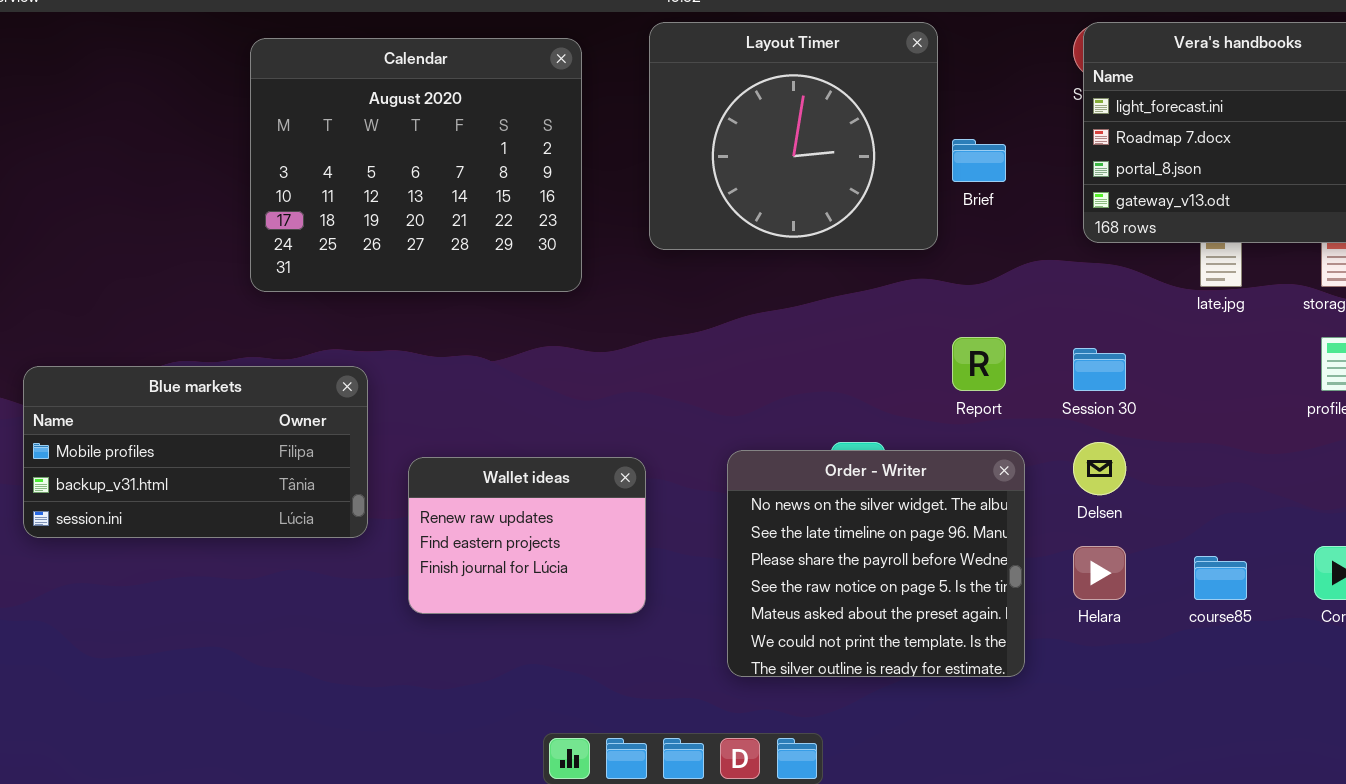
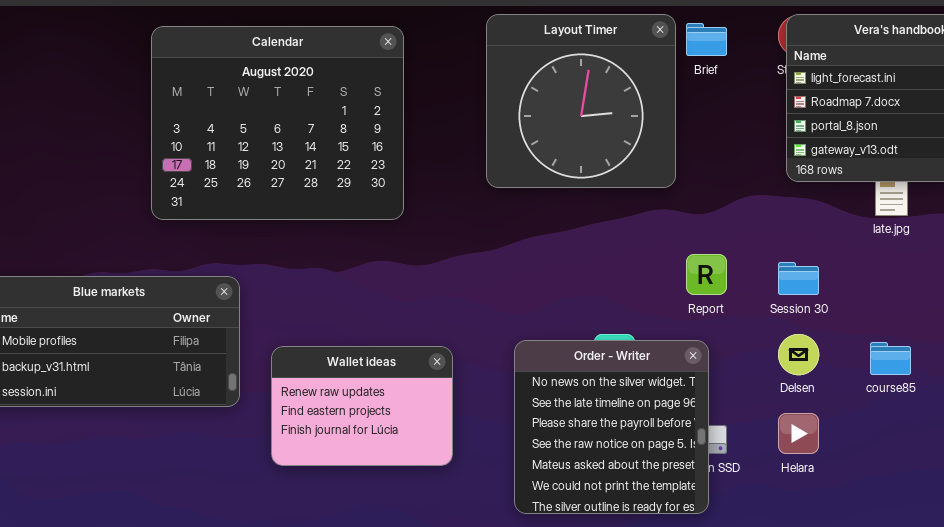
Layout Timer: [649,22,938,250] -> [486,14,676,188], resized
Brief: [952,139,1006,182] -> [686,23,727,56], moved
Order - Writer: [727,450,1025,677] -> [514,340,709,514], resized
course85: [1194,556,1247,600] -> [870,342,911,375], moved

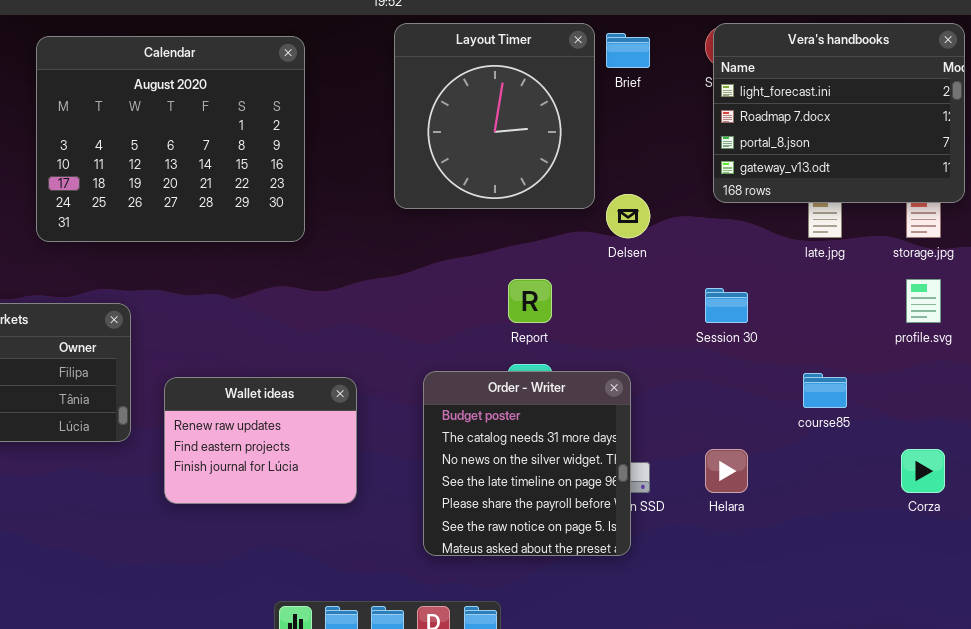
Report: [686,254,727,295] -> [508,279,552,323], moved
Delsen: [778,334,819,375] -> [606,194,650,238], moved
Order - Writer: [514,340,709,514] -> [423,371,631,556], scrolled up 2 rows

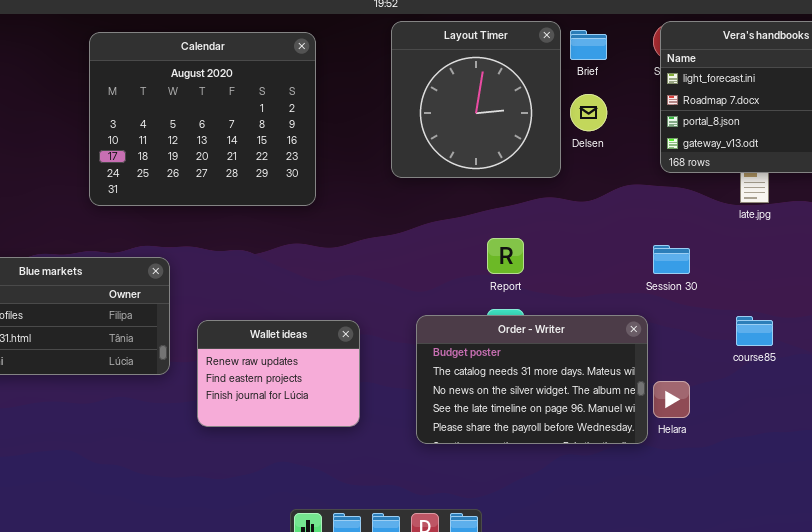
Delsen: [606,194,650,238] -> [570,94,607,131], moved
Order - Writer: [423,371,631,556] -> [416,315,648,444], resized

